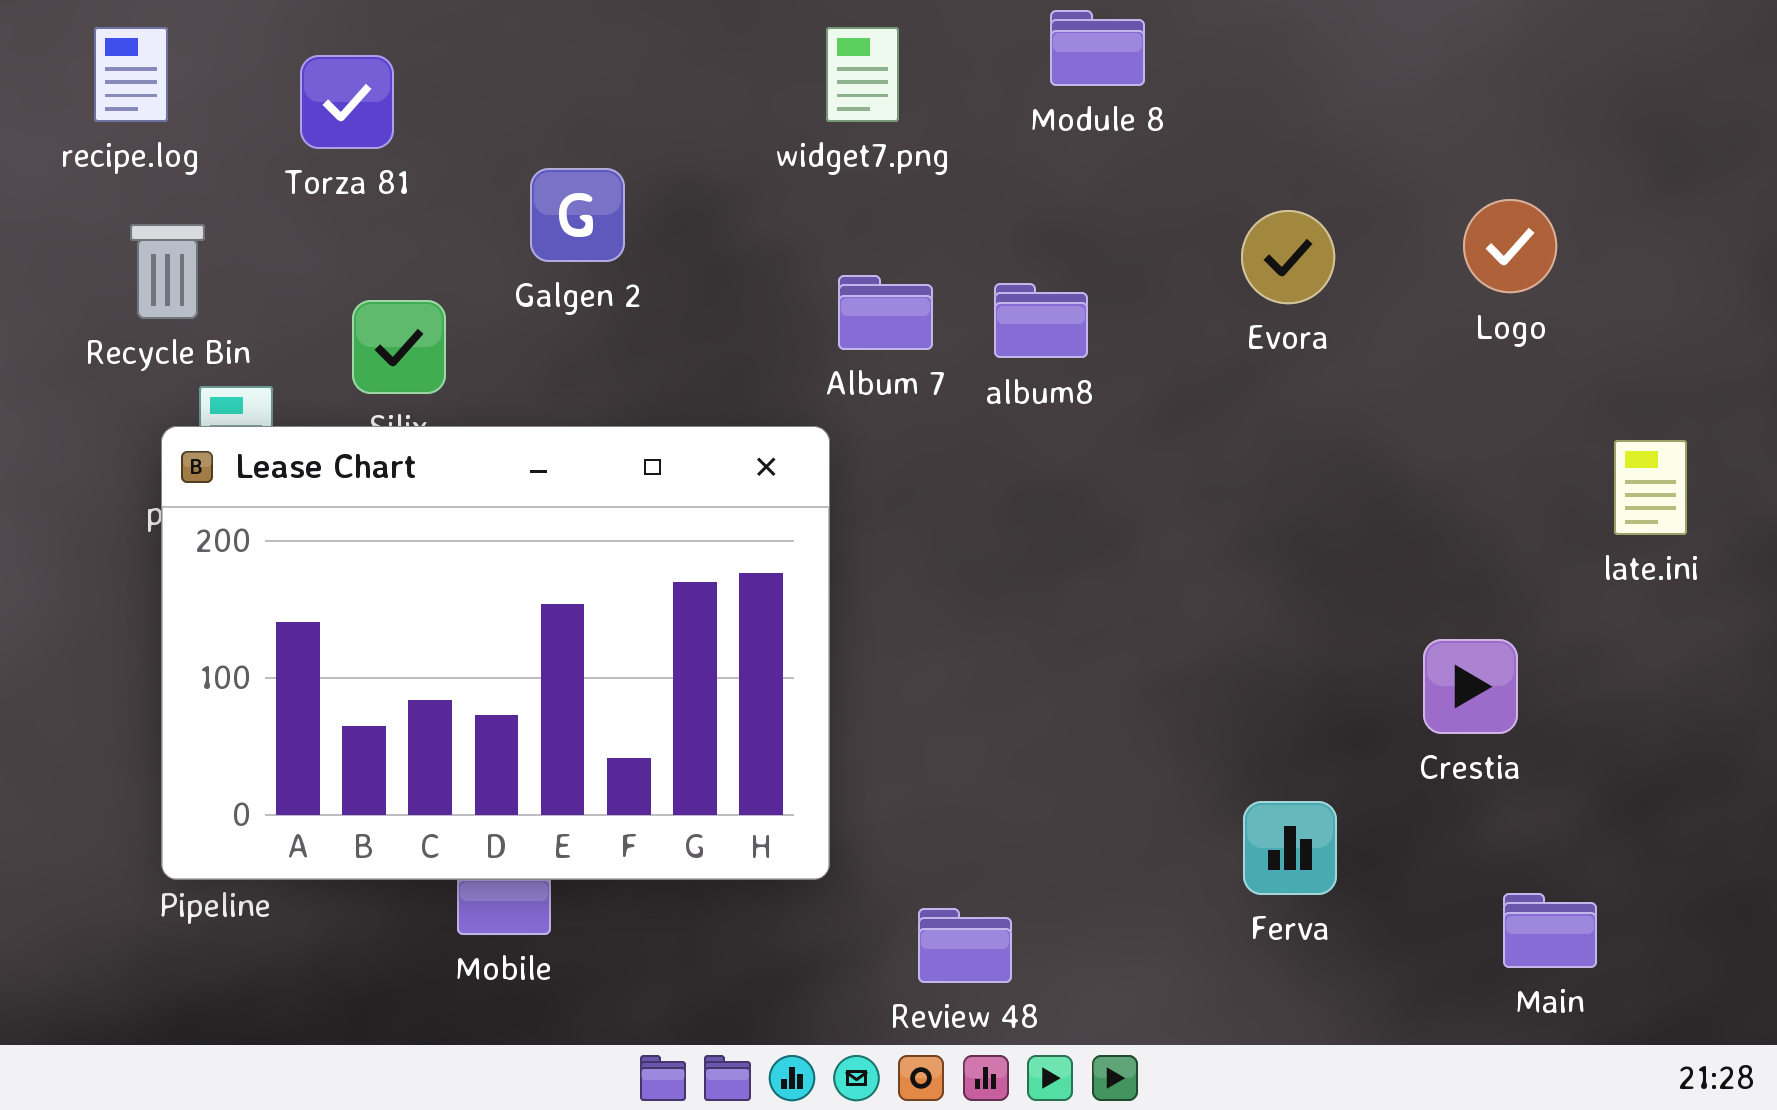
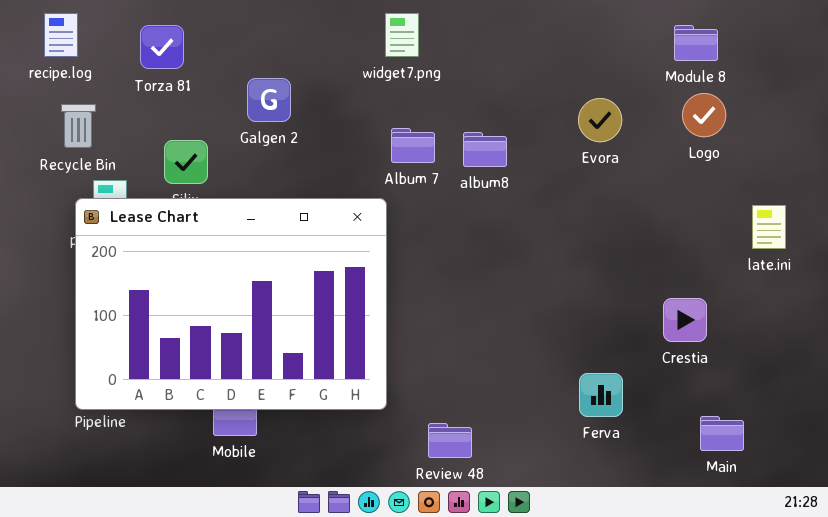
Module 8: [1050,10,1145,86] -> [674,25,718,61], moved

